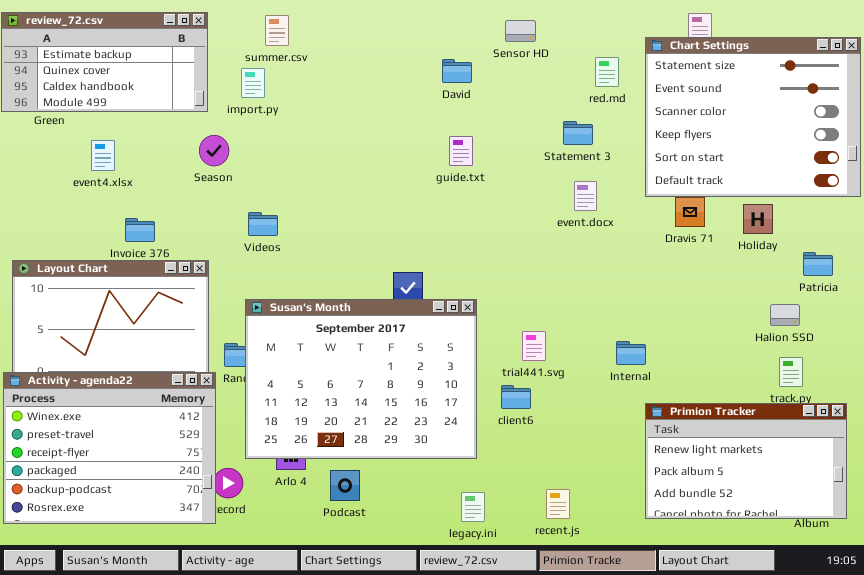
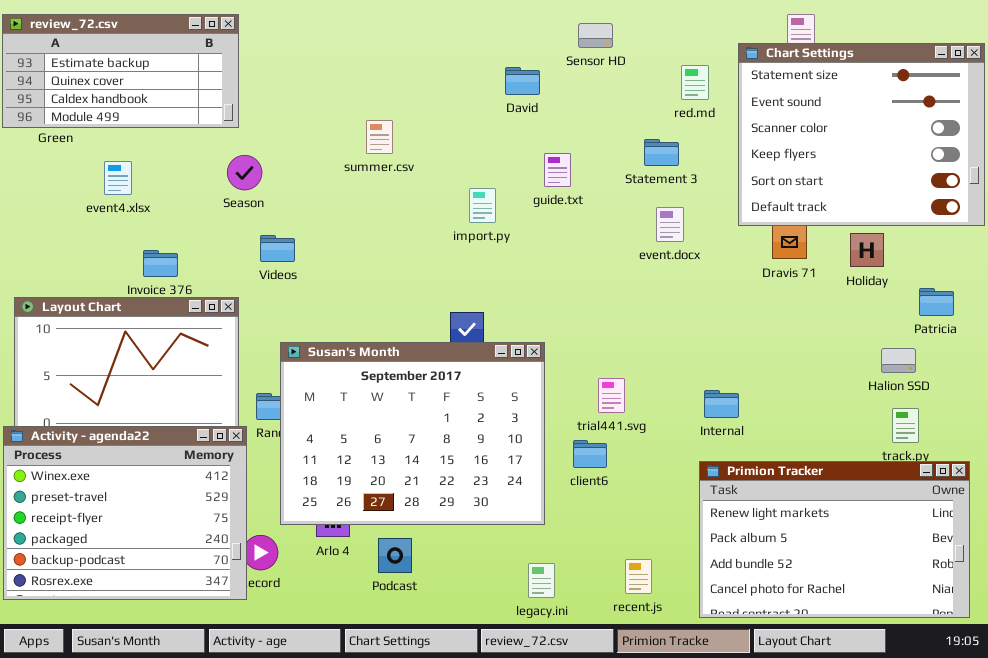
summer.csv: [265,15,289,46] -> [366,120,393,154], moved
import.py: [241,68,265,98] -> [469,188,496,223], moved
guide.txt: [449,136,473,166] -> [544,153,571,187], moved
Videos: [248,212,278,236] -> [260,235,295,262], moved
Primion Tracker: [645,403,847,519] -> [699,461,970,618], resized

